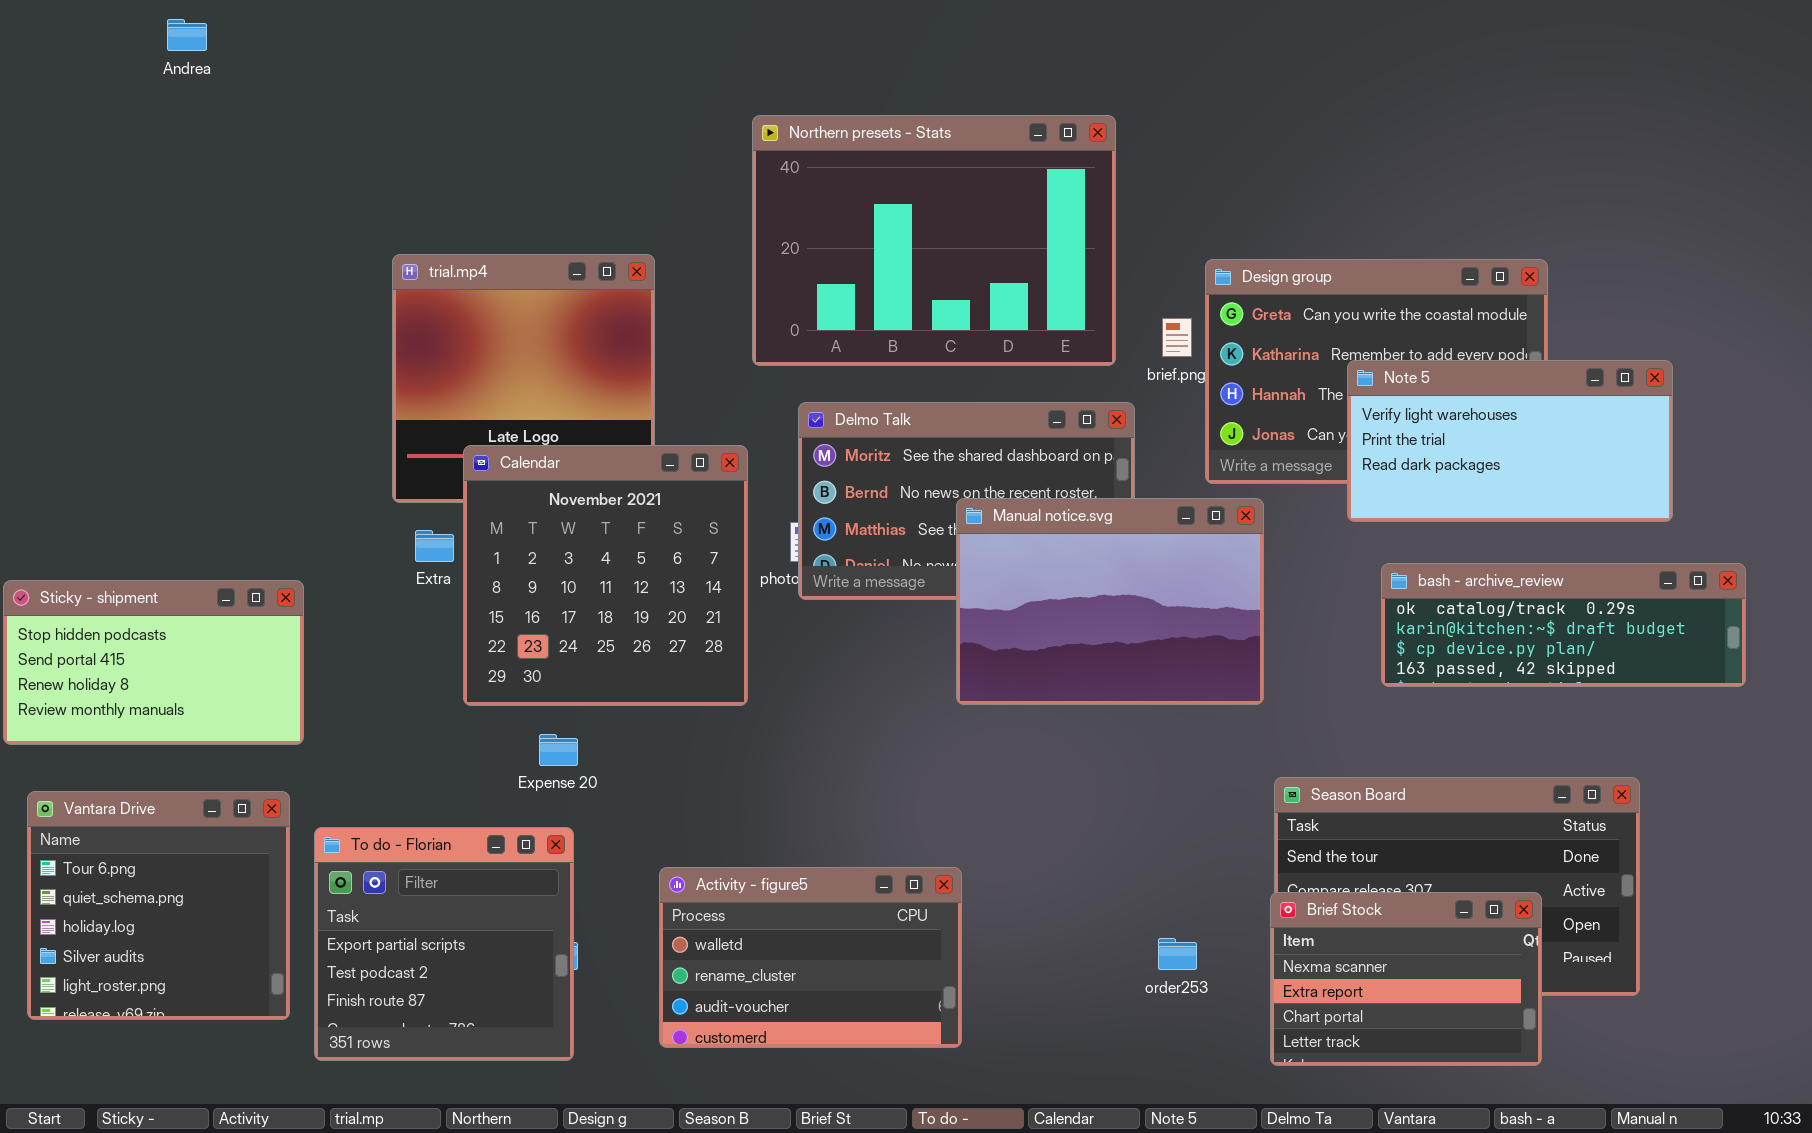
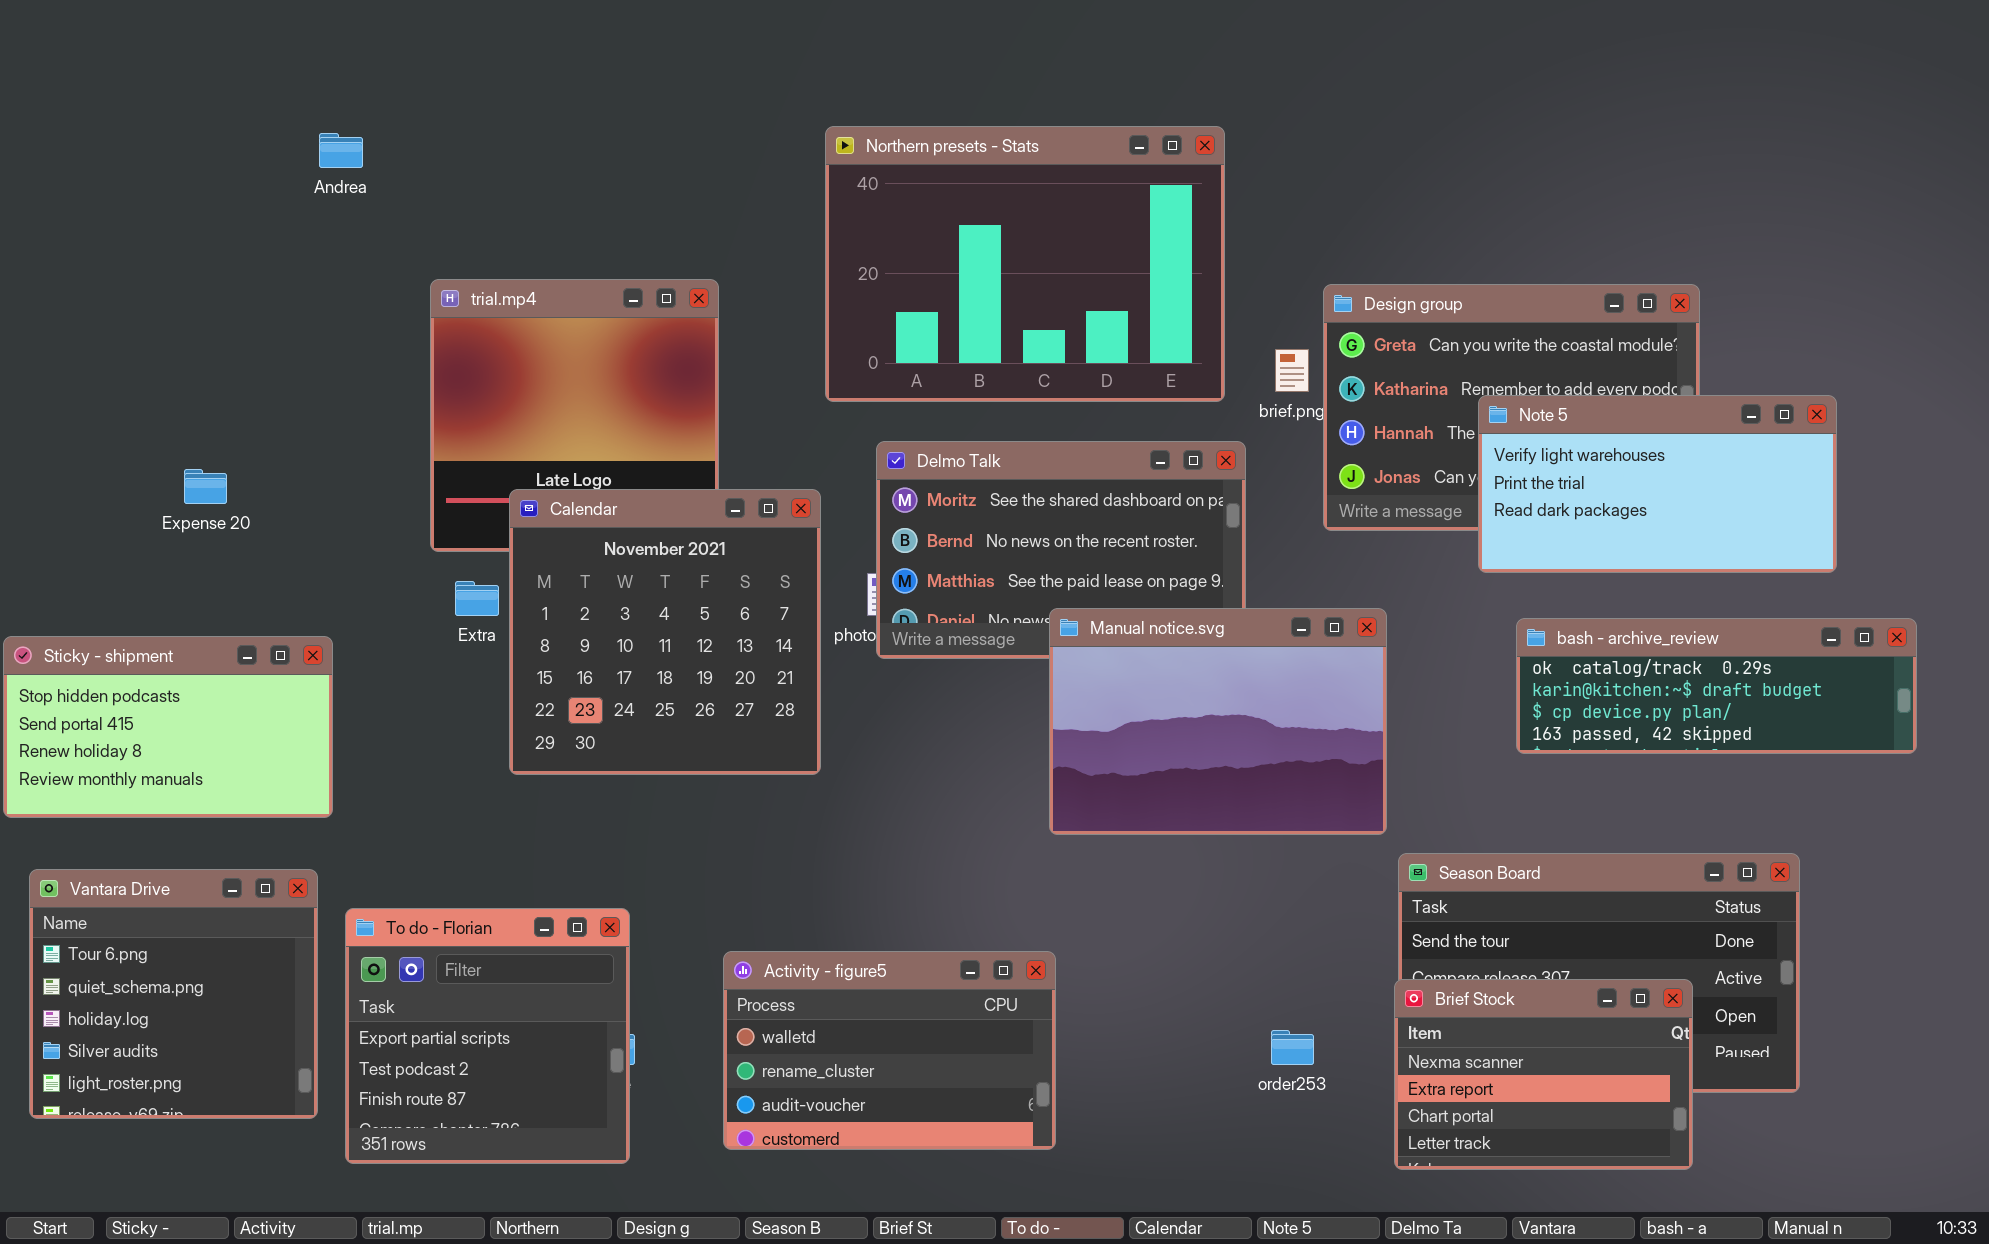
Andrea: [167,19,207,51] -> [319,133,363,168], moved
Manual notice.svg: [956,498,1264,705] -> [1049,608,1387,835], moved
Expense 20: [539,734,578,766] -> [184,469,227,504], moved

